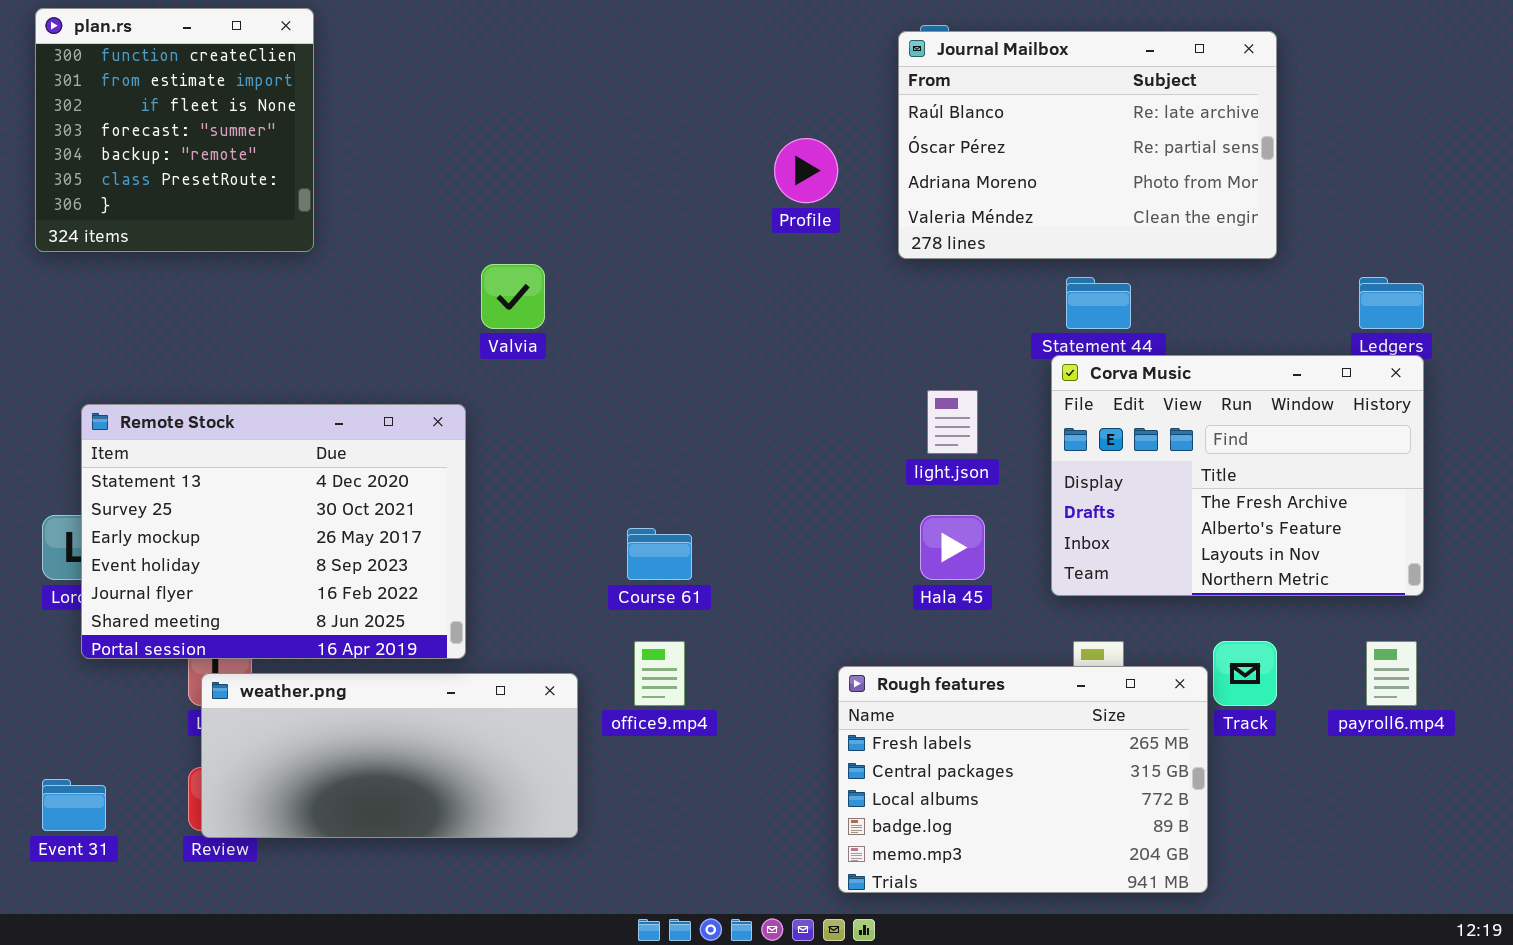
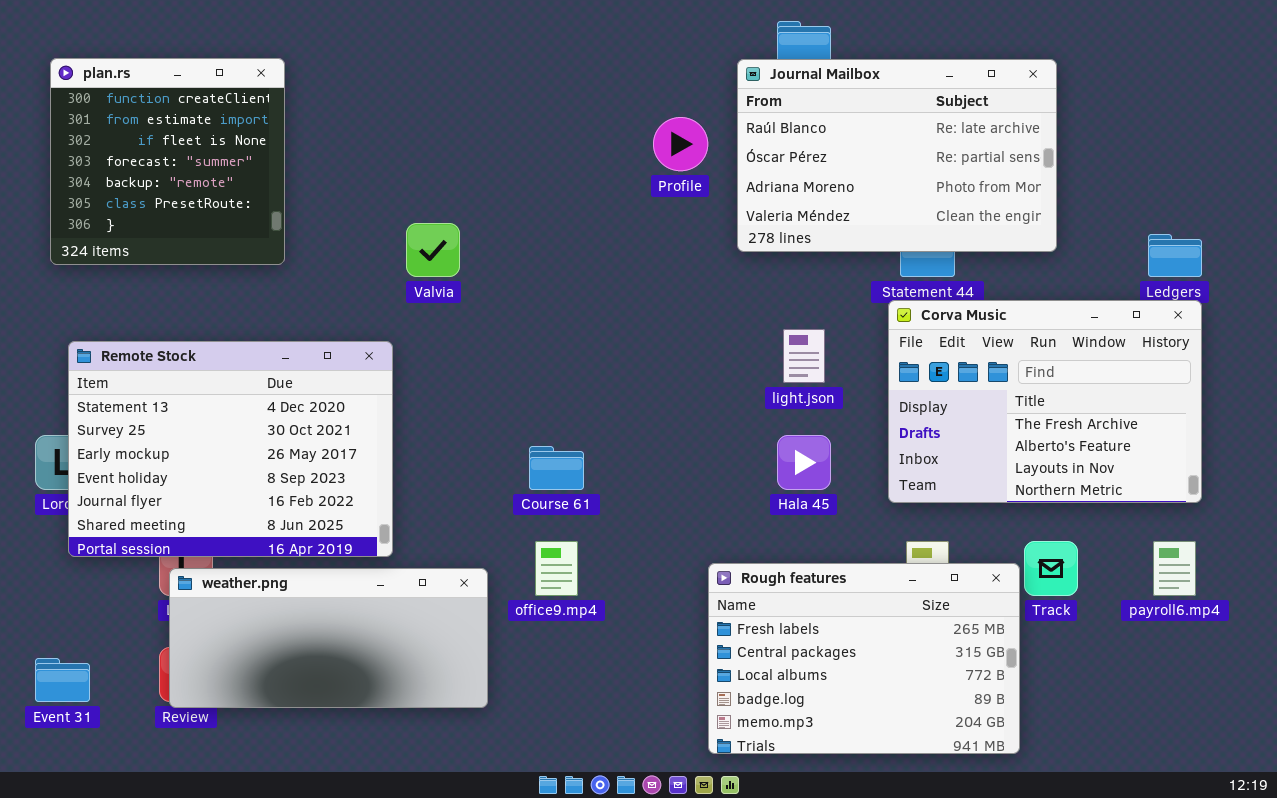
plan.rs: [35,8,314,252] -> [50,58,285,265], moved
Journal Mailbox: [898,31,1277,259] -> [737,59,1057,252], moved

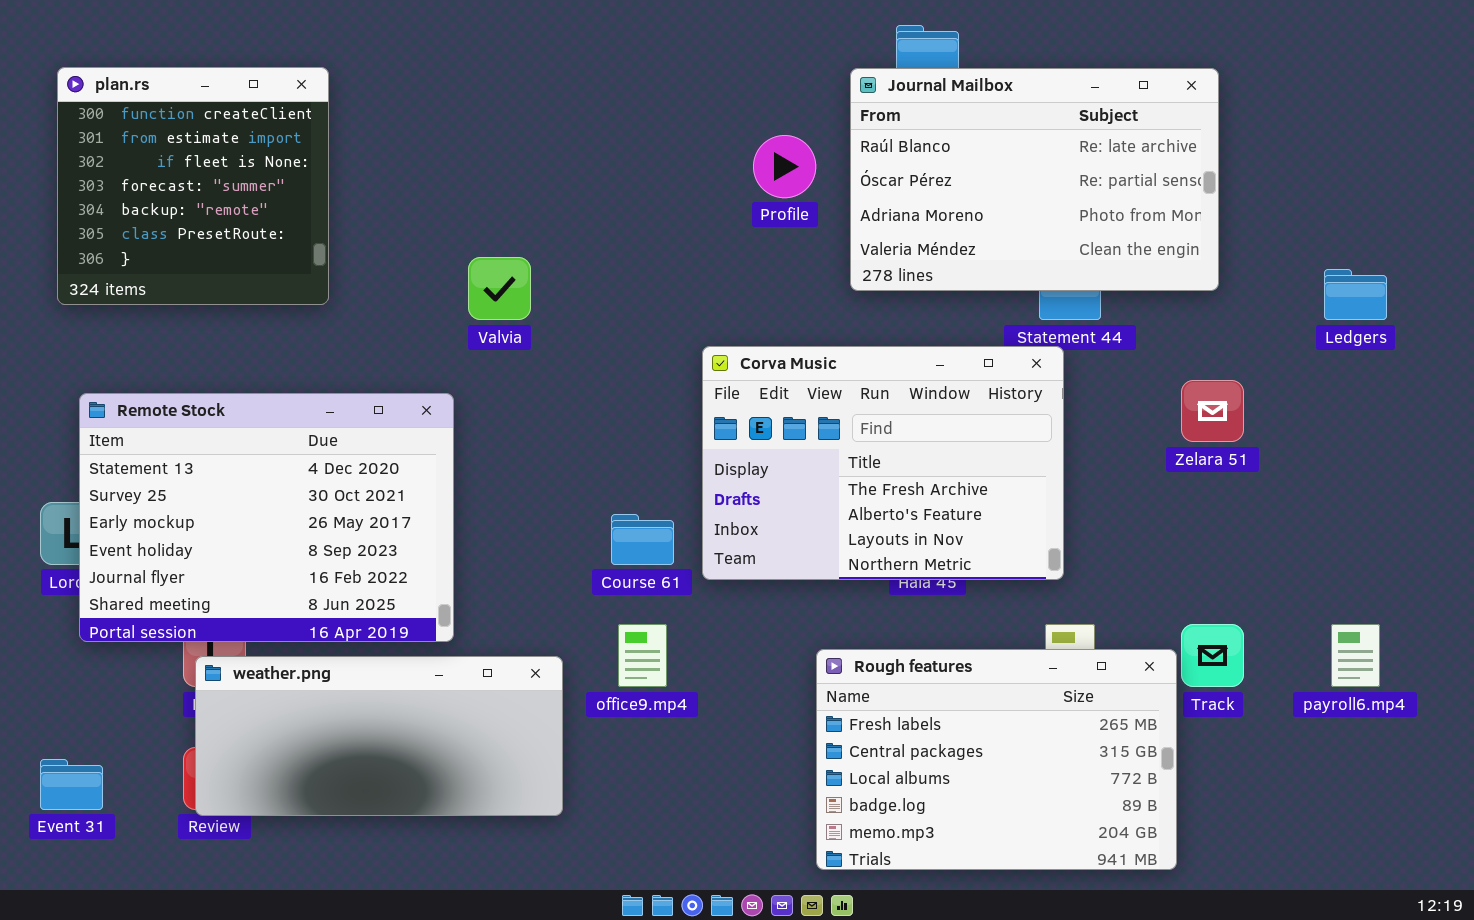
Corva Music: [888,300,1202,503] -> [702,346,1064,580], moved

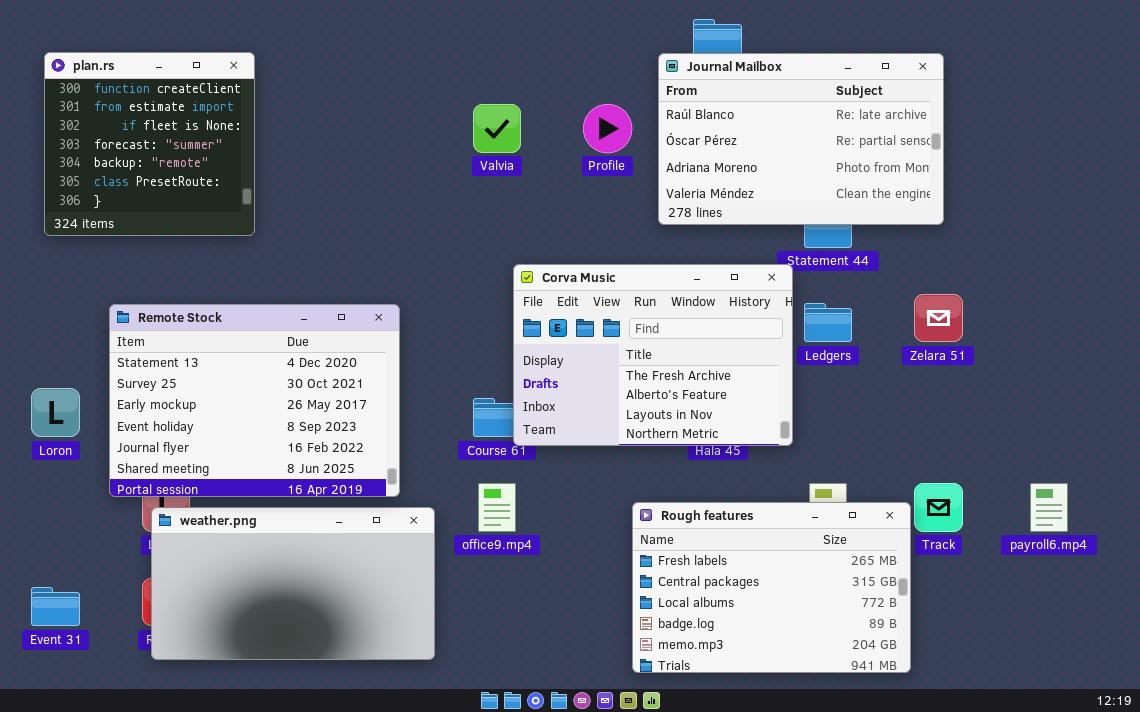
Valvia: [468,257,531,320] -> [473,104,521,153], moved
Ledgers: [1324,269,1387,320] -> [804,303,852,342], moved
Corva Music: [702,346,1064,580] -> [513,264,793,446], moved
Remote Stock: [79,393,454,642] -> [109,304,400,497], moved
weather.png: [195,656,563,816] -> [151,507,435,660], resized

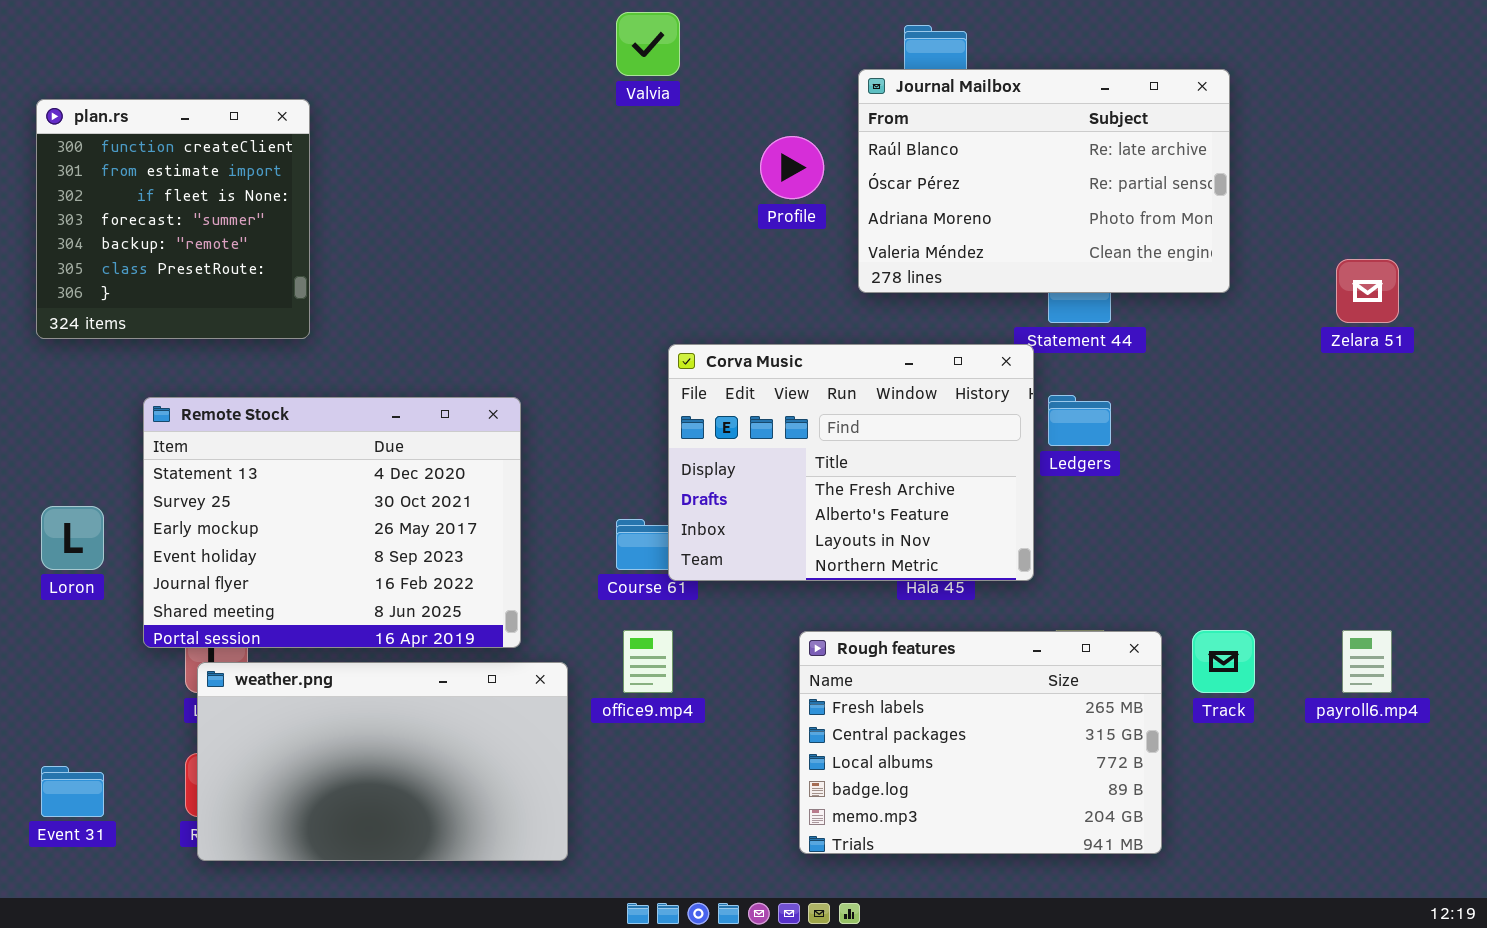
plan.rs: [44,52,255,236] -> [36,99,310,339], moved
Valvia: [473,104,521,153] -> [616,12,680,76], moved
Zelara 51: [914,294,963,342] -> [1336,259,1399,323], moved
Rough features: [632,502,911,673] -> [799,631,1162,854], moved

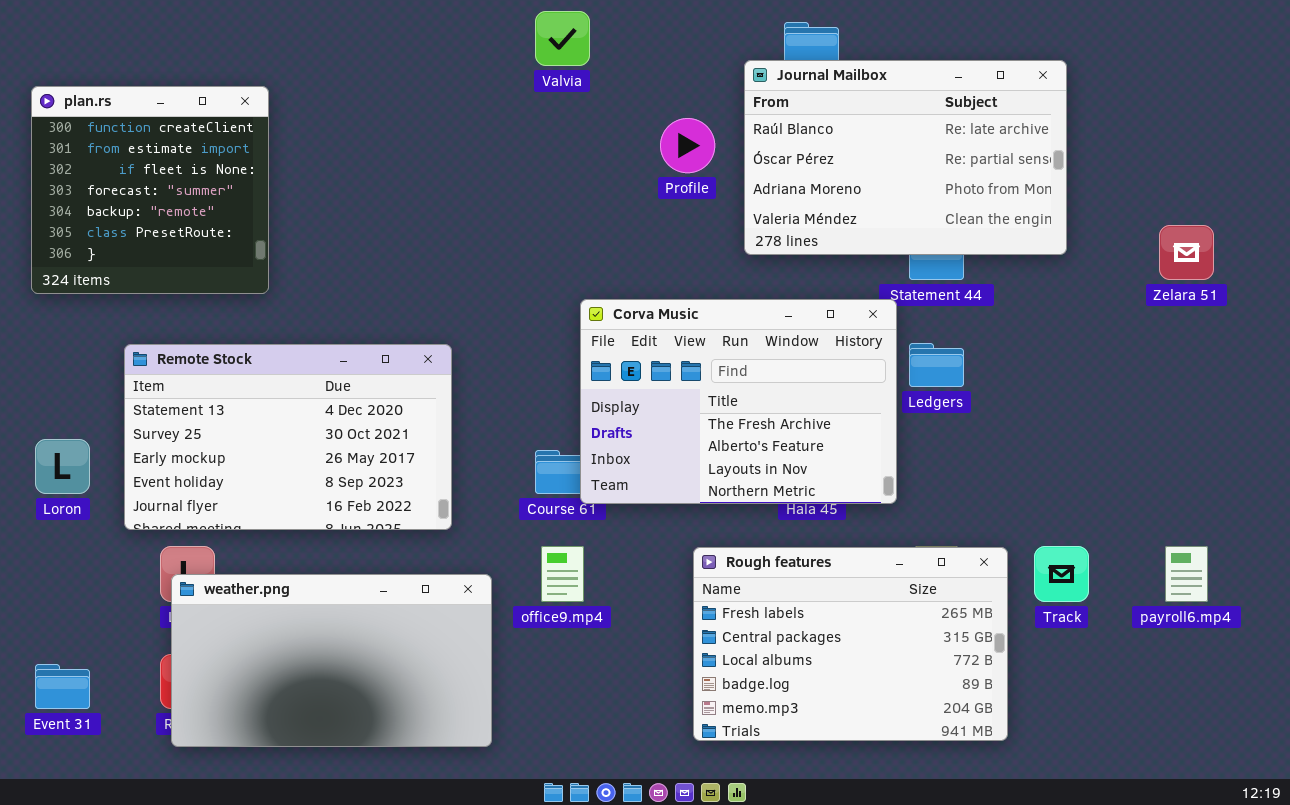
Remote Stock: [143,397,521,648] -> [124,344,452,530], resized

